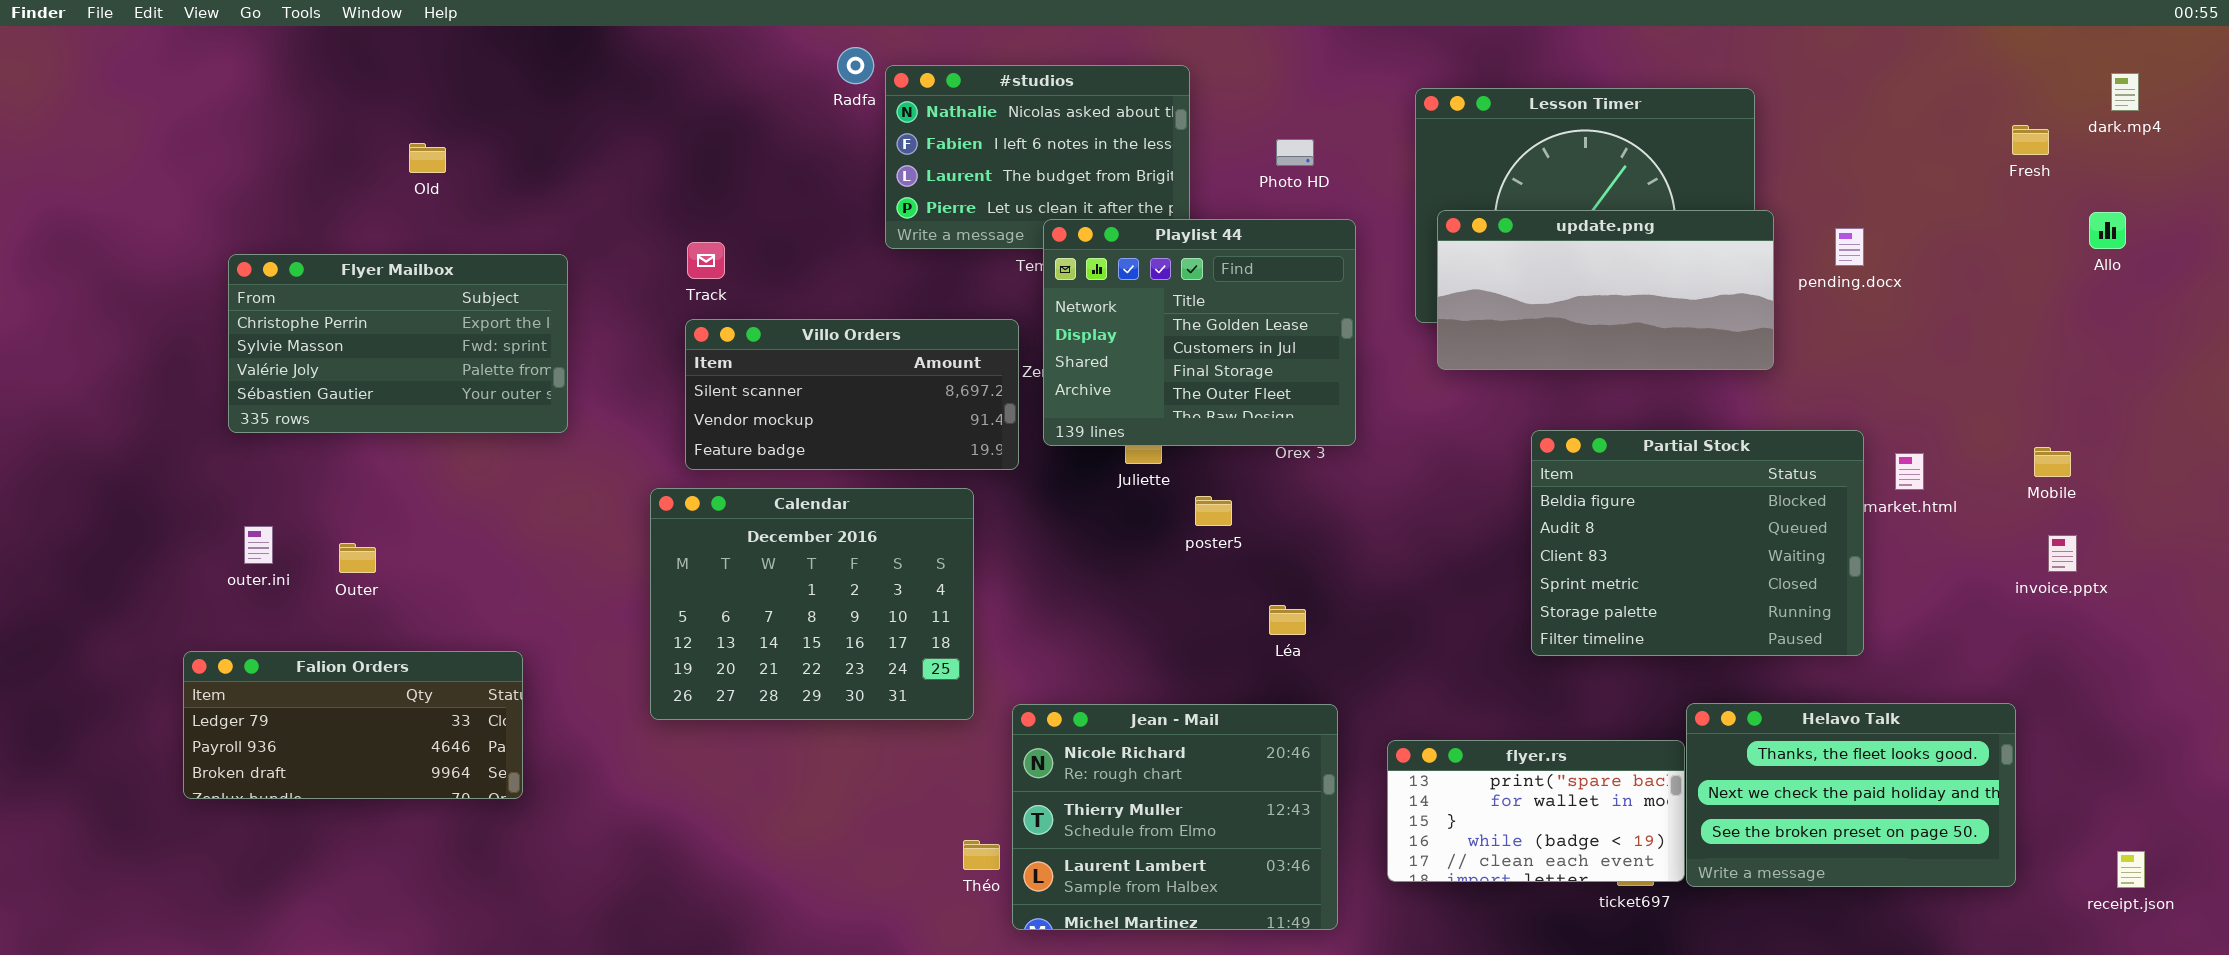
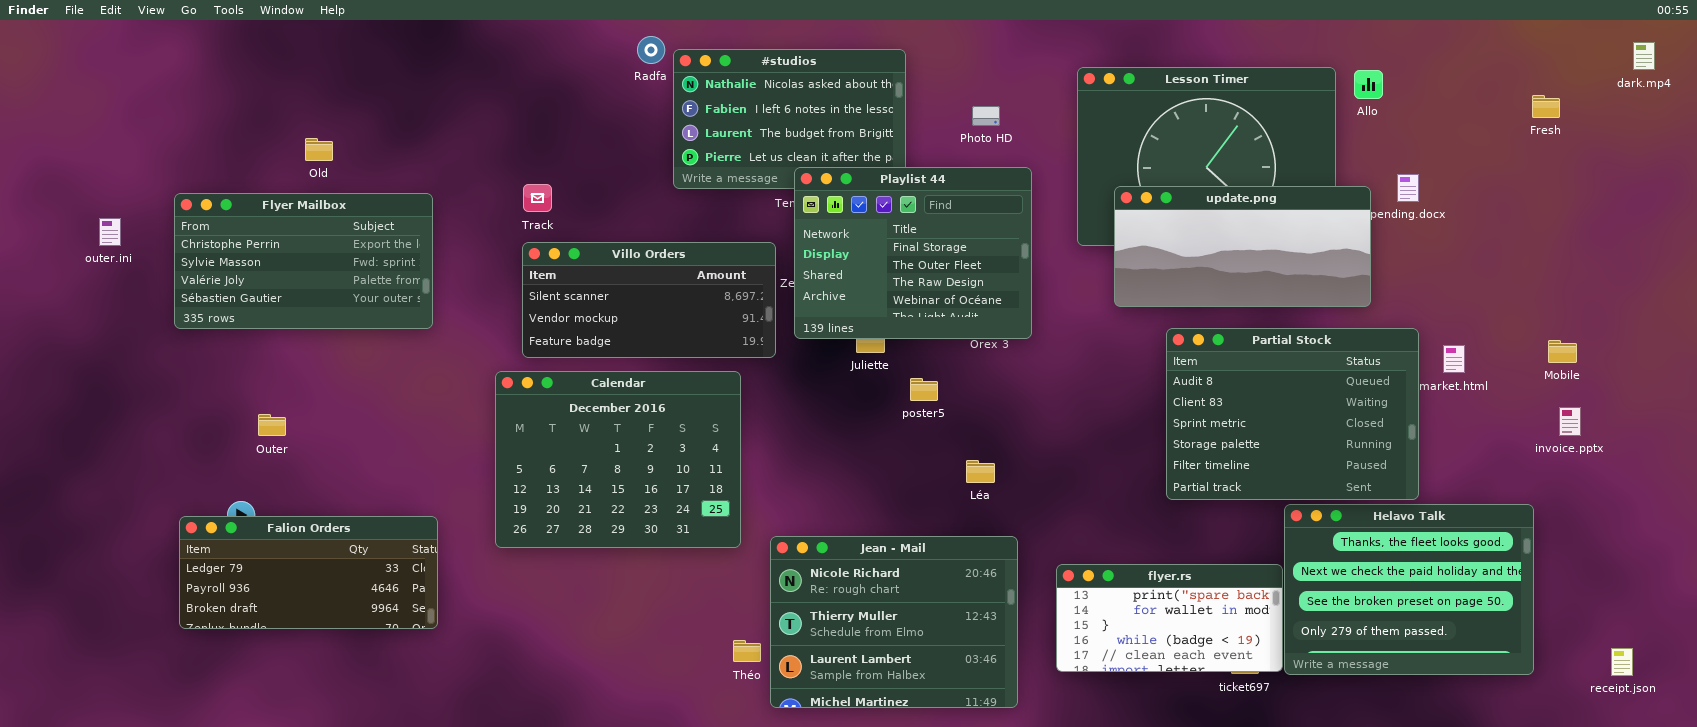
dark.mp4: [2111,73,2139,111] -> [1633,42,1655,70], moved
Old: [409,143,446,173] -> [305,138,333,161], moved
update.png: [1437,210,1774,370] -> [1114,186,1371,307], moved
Allo: [2089,212,2126,249] -> [1354,70,1383,99], moved
Playlist 44: [1043,219,1356,446] -> [794,167,1032,339], scrolled down 2 rows
Partial Stock: [1531,430,1864,656] -> [1166,328,1419,500], scrolled down 1 row
outer.ini: [244,526,273,564] -> [99,218,121,246], moved
Falion Orders: [183,651,523,799] -> [179,516,438,629], moved
Helavo Talk: [1686,703,2016,887] -> [1284,504,1534,675], resized

